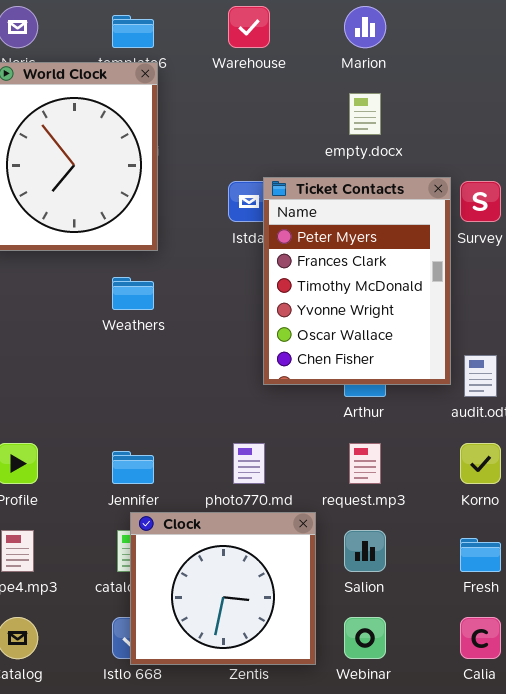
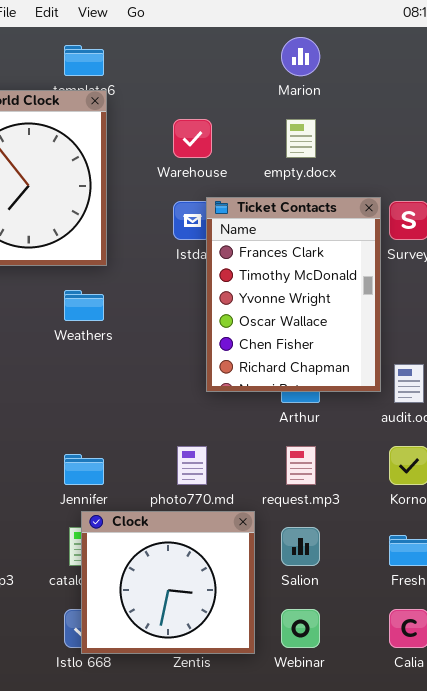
Warehouse: [228,6,270,48] -> [173,119,212,158], moved
Ticket Contacts: [263,177,451,385] -> [206,197,381,392], scrolled down 1 row

